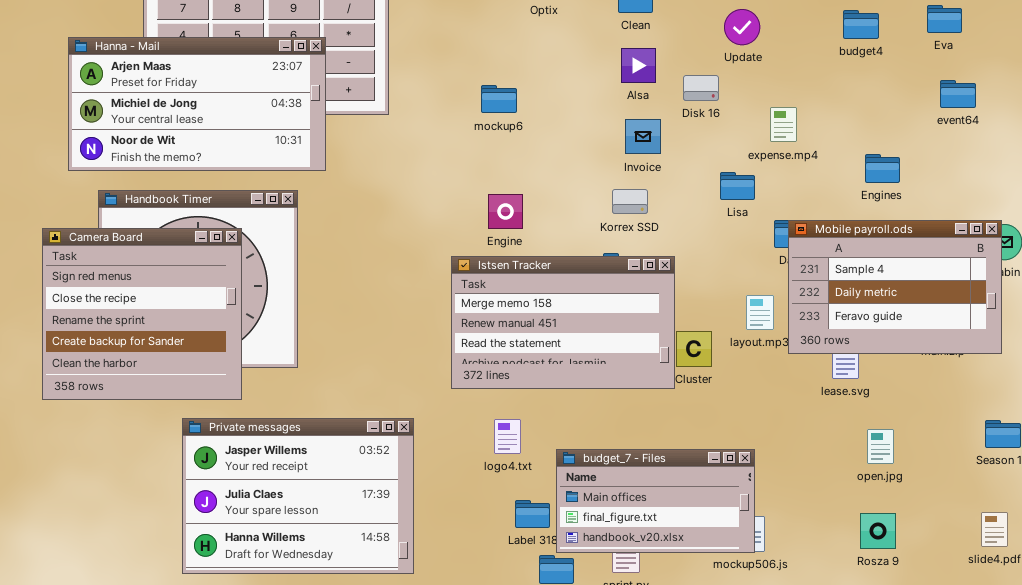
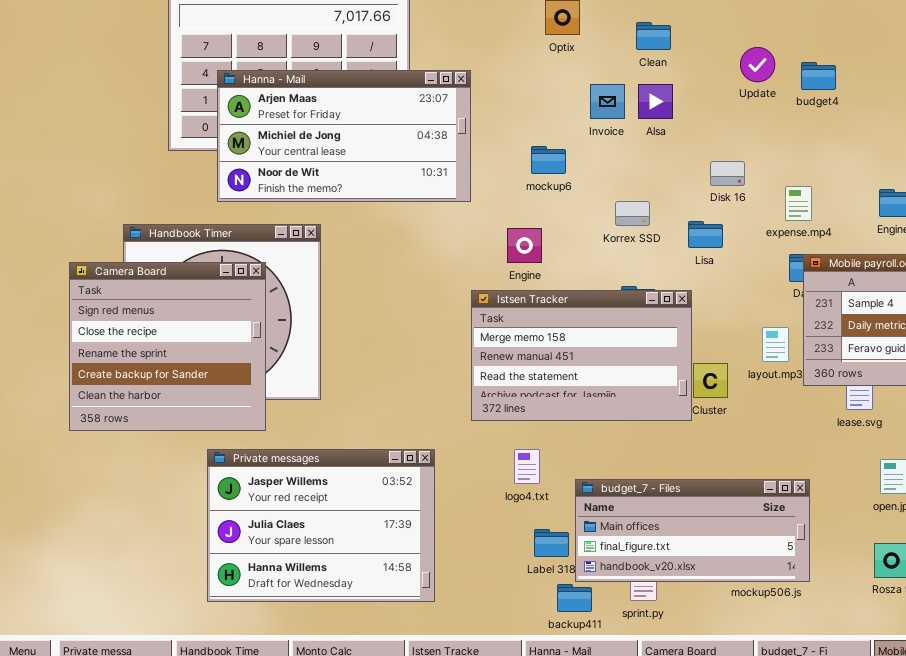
budget4: [843,10,879,39] -> [801,62,836,90], moved
Hanna - Mail: [68,37,326,171] -> [217,70,471,202], moved
Disk 16: [683,75,719,101] -> [710,161,745,186], moved
mockup6: [481,85,517,113] -> [531,146,566,174], moved
expense.mp4: [770,107,797,142] -> [785,186,812,221], moved
Invoice: [625,119,661,154] -> [590,84,625,119], moved
Lisa: [720,172,755,200] -> [688,221,723,248], moved
Korrex SSD: [612,189,648,214] -> [615,201,650,226], moved
budget_7 - Files: [556,449,755,553] -> [575,479,810,582], resized

